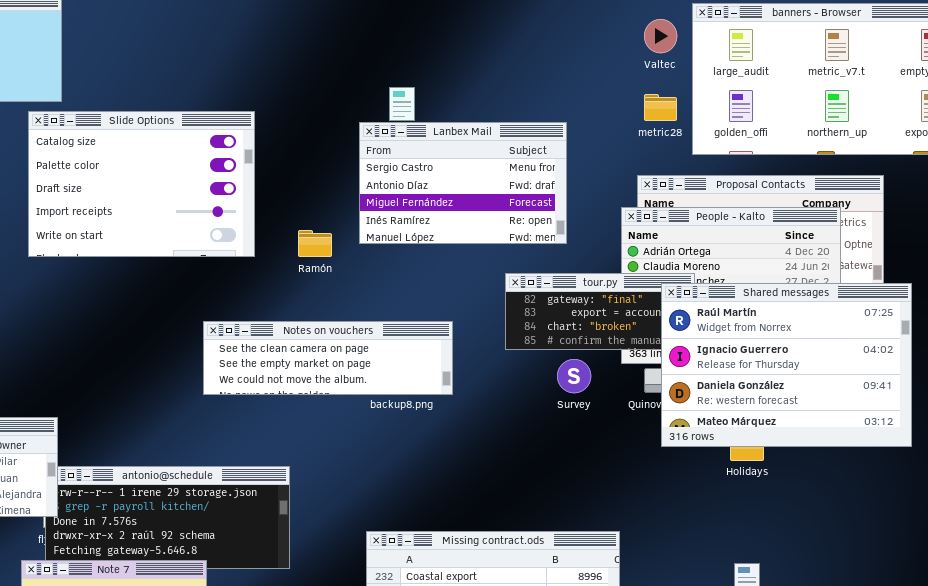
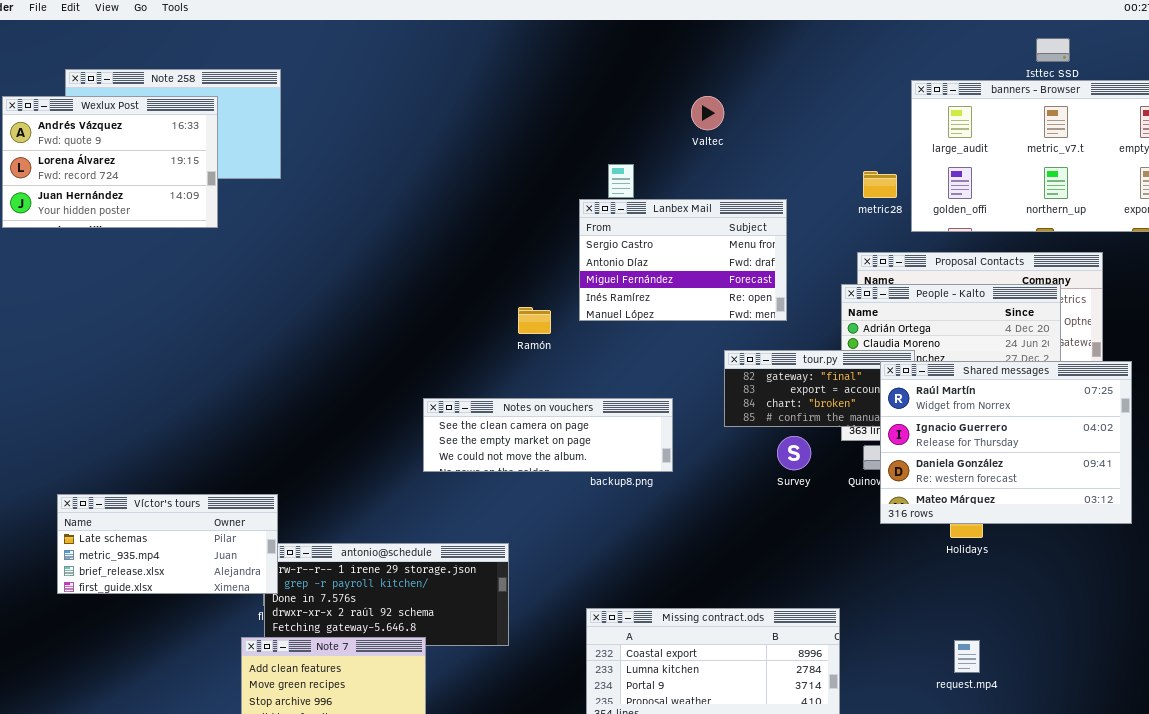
Valtec: [644,19,677,53] -> [691,96,724,130], moved
Slide Options: [28,111,255,257] -> none, closed

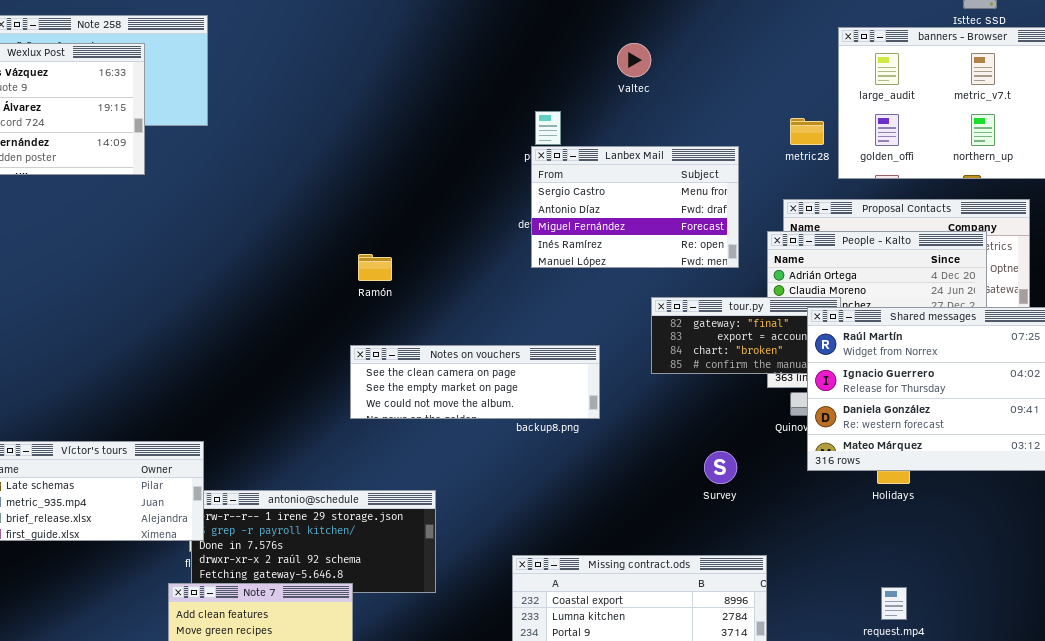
Lanbex Mail: [579,199,787,321] -> [531,146,739,268], moved
Ramón: [518,307,551,334] -> [358,254,392,281], moved
Survey: [777,436,811,470] -> [704,451,737,484], moved

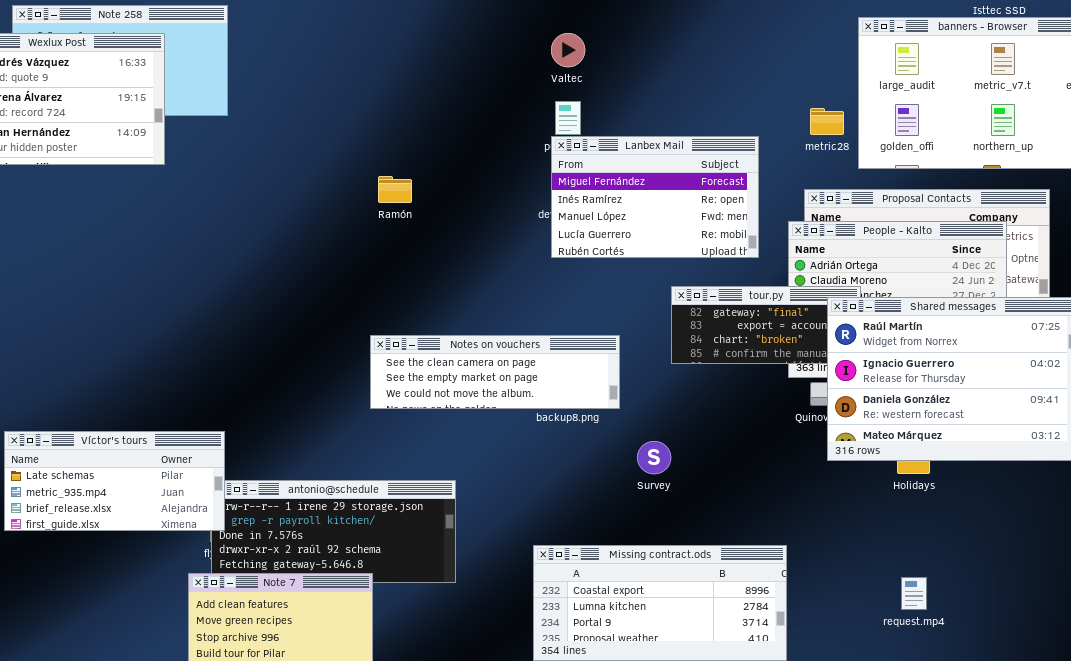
Valtec: [617,43,651,77] -> [551,33,585,67], moved
Lanbex Mail: [531,146,739,268] -> [551,136,759,258], scrolled down 2 rows
Ramón: [358,254,392,281] -> [378,176,412,203], moved
Survey: [704,451,737,484] -> [637,441,671,474], moved

